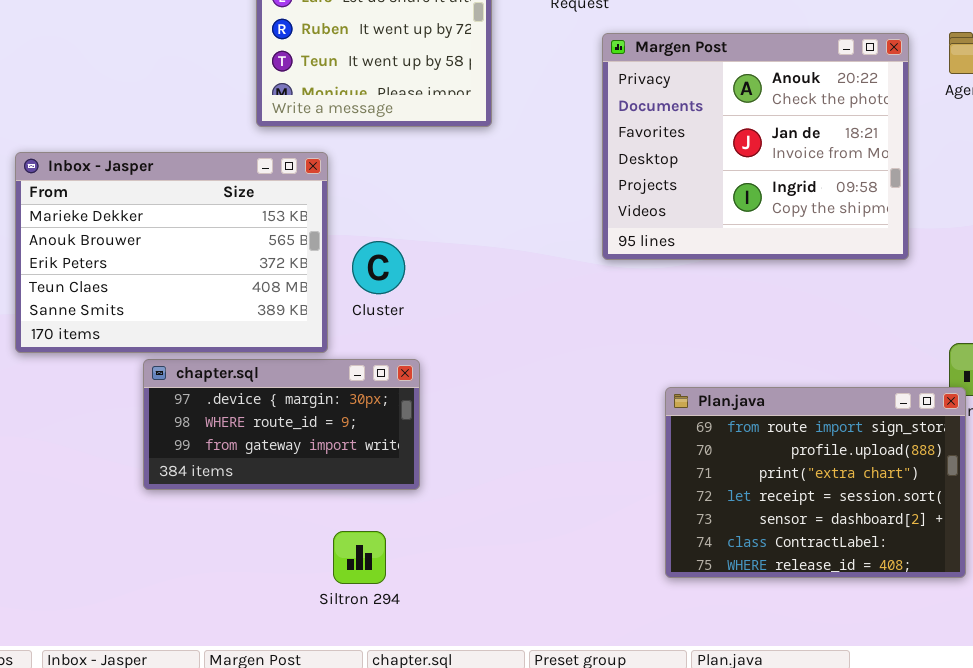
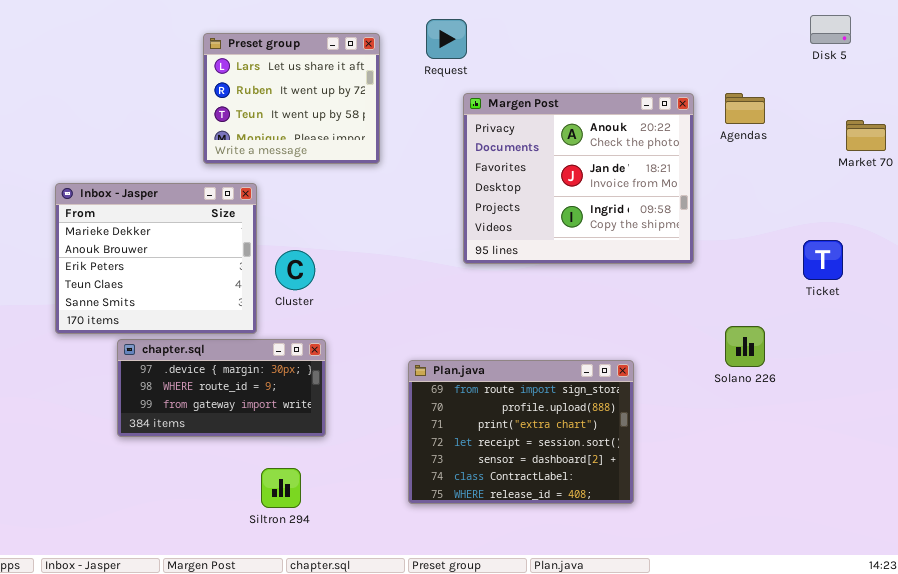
Inbox - Jasper: [15,152,328,353] -> [55,183,257,334], resized
Plan.java: [665,387,966,578] -> [408,360,634,504], moved

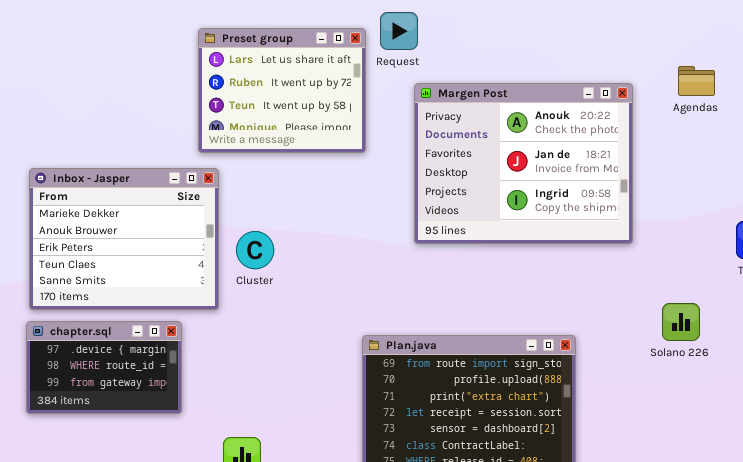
Preset group: [203,33,380,164] -> [198,28,366,153], moved
Agendas: [725,93,765,124] -> [678,66,715,96], moved
chapter.sql: [117,339,326,437] -> [26,321,182,414], moved, resized

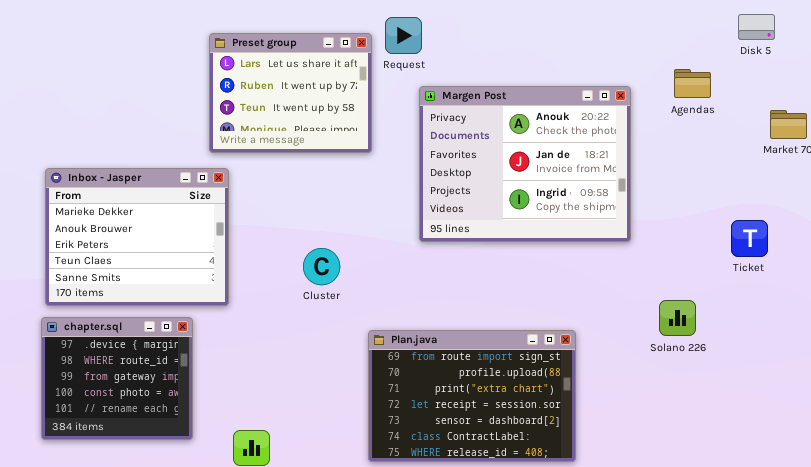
Cluster: [236,231,274,269] -> [303,248,340,285], moved
chapter.sql: [26,321,182,414] -> [41,317,193,440], resized

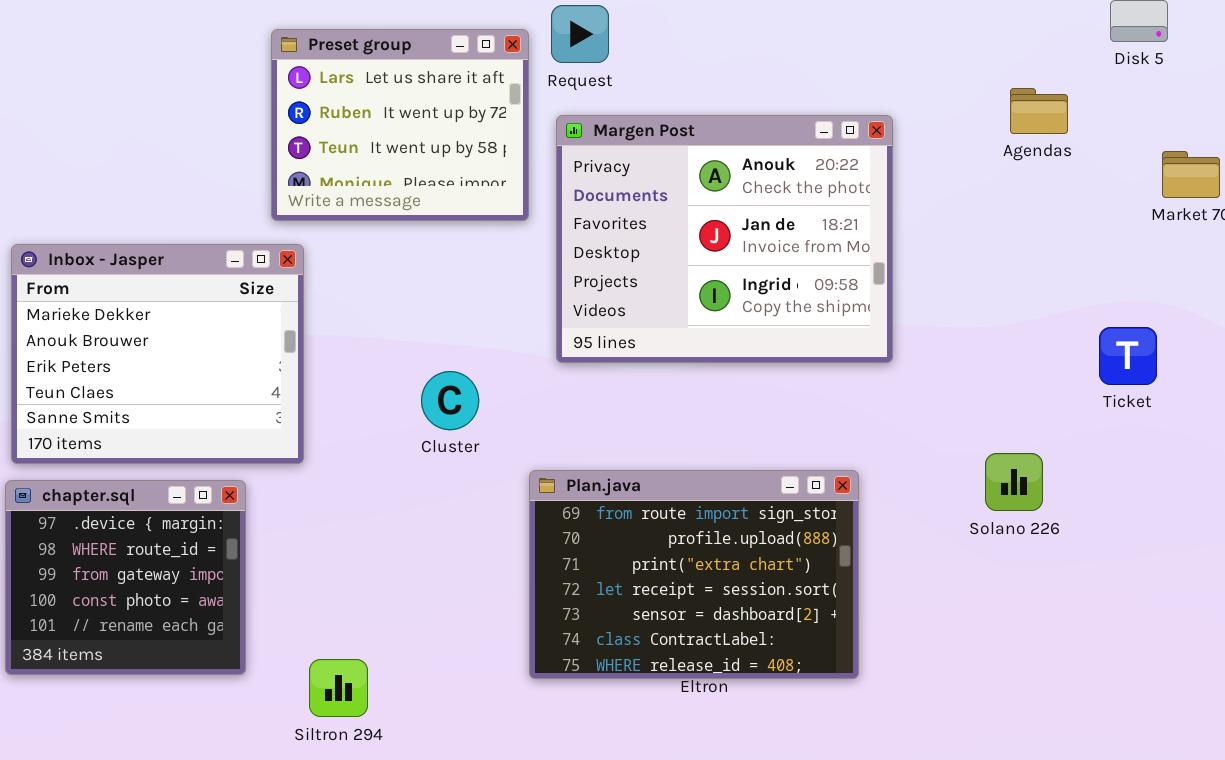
Margen Post: [419,86,631,242] -> [556,115,893,363], moved
Plan.java: [368,330,576,462] -> [529,470,859,679], moved

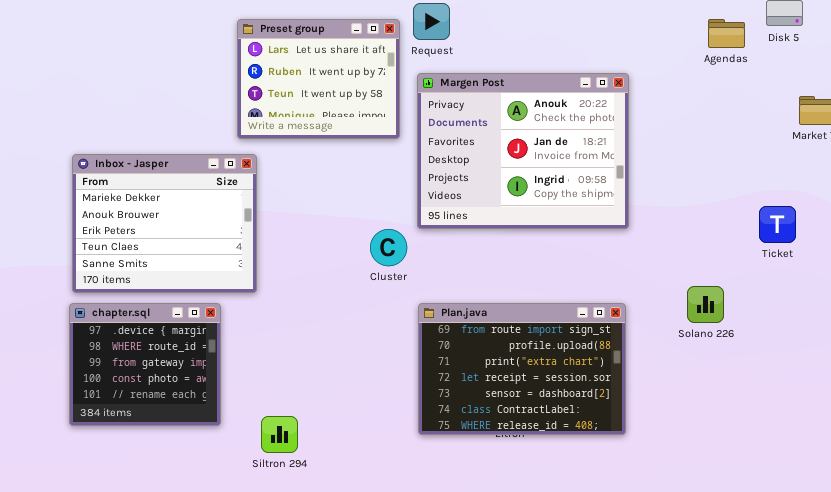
Agendas: [1010,88,1068,134] -> [708,19,745,48], moved
Cluster: [421,371,479,430] -> [370,229,407,266], moved
Plan.java: [529,470,859,679] -> [418,303,626,435], moved

